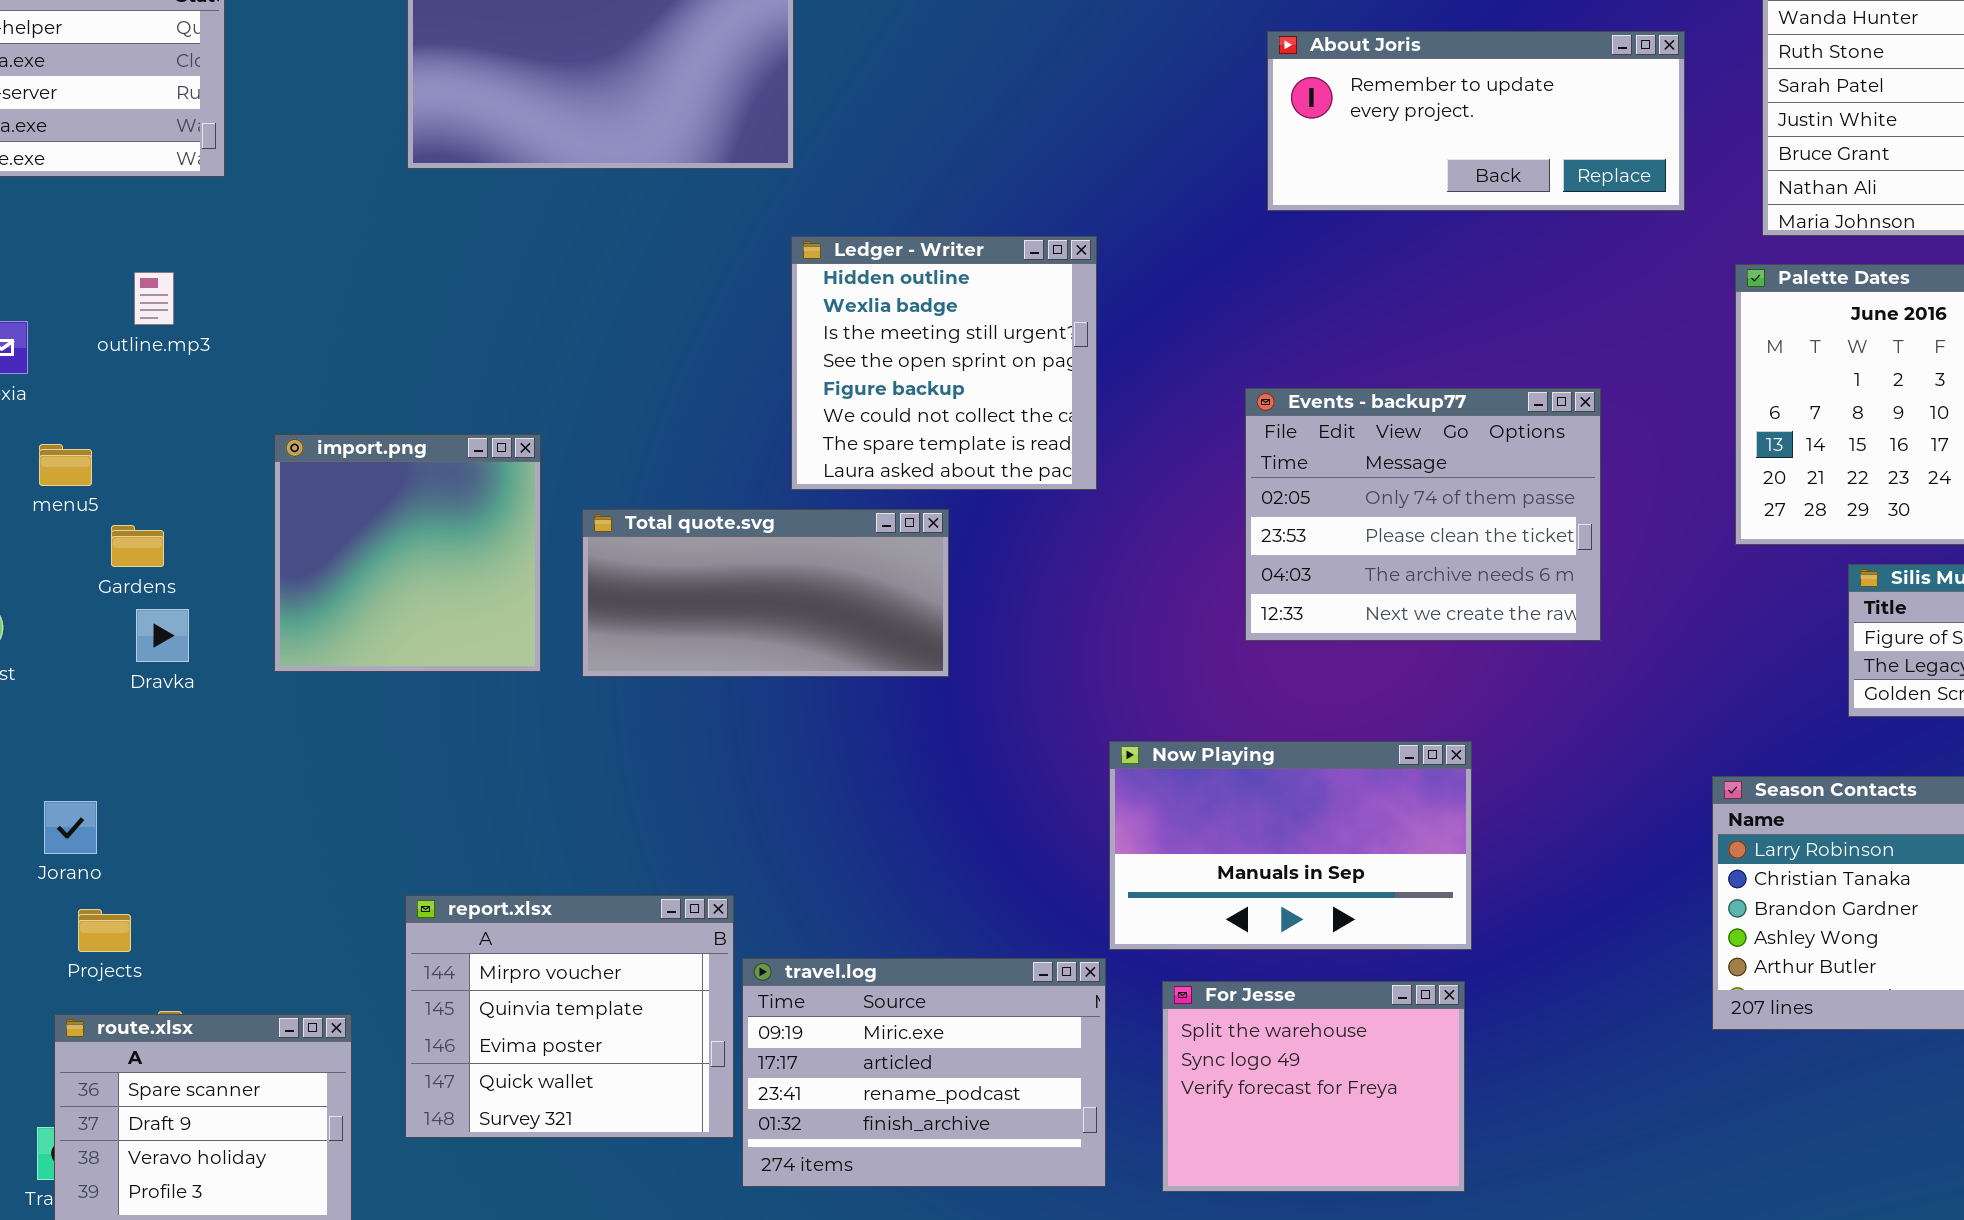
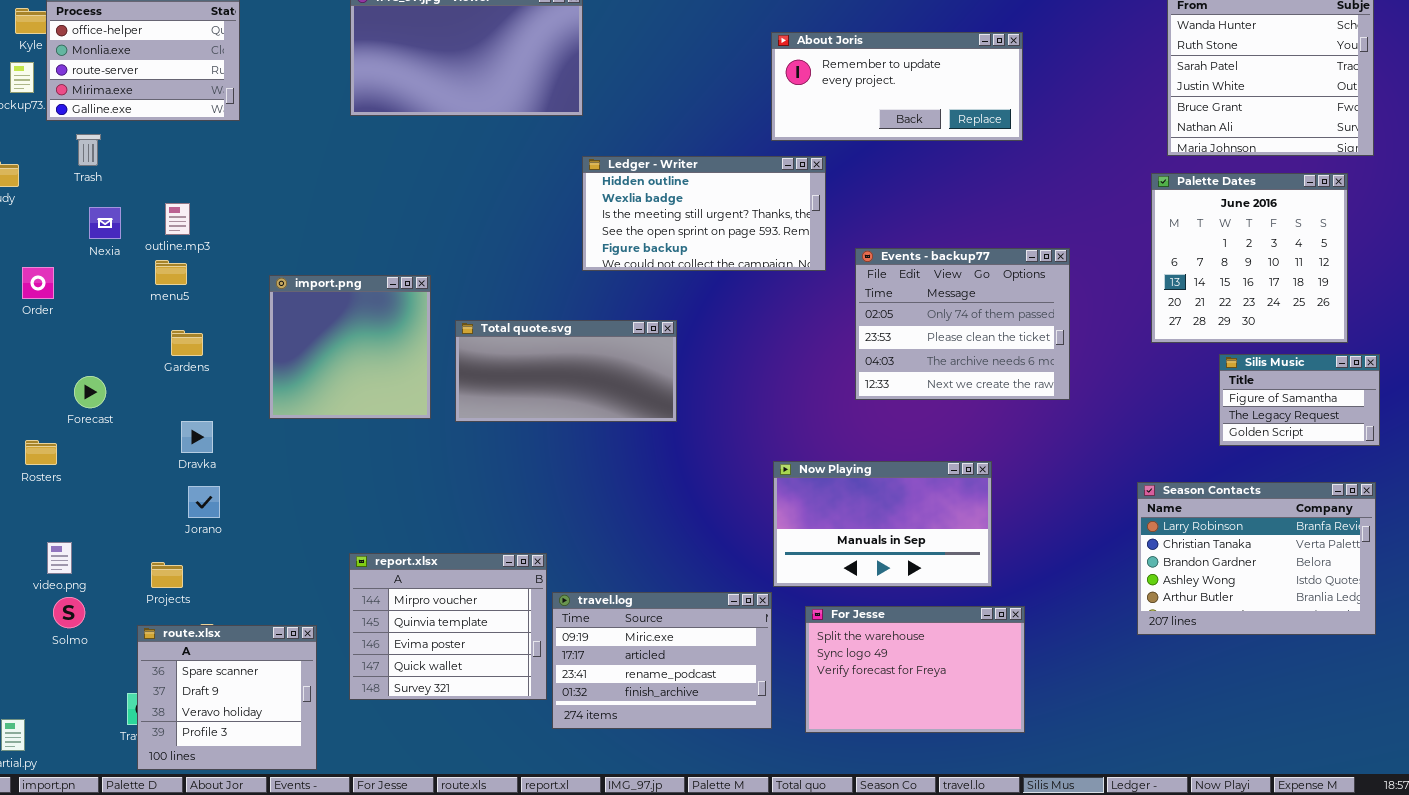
About Joris: [1267,31,1685,211] -> [771,32,1023,141], moved
Ledger - Writer: [791,236,1097,490] -> [582,156,826,271], resized
outline.mp3: [134,272,174,325] -> [165,203,190,235], moved
menu5: [39,444,92,486] -> [155,260,187,285], moved
Dravka: [136,609,189,662] -> [181,421,213,453], moved
Jorano: [44,801,97,854] -> [188,486,220,518], moved
For Jesse: [1162,981,1465,1192] -> [805,606,1025,733], resized

